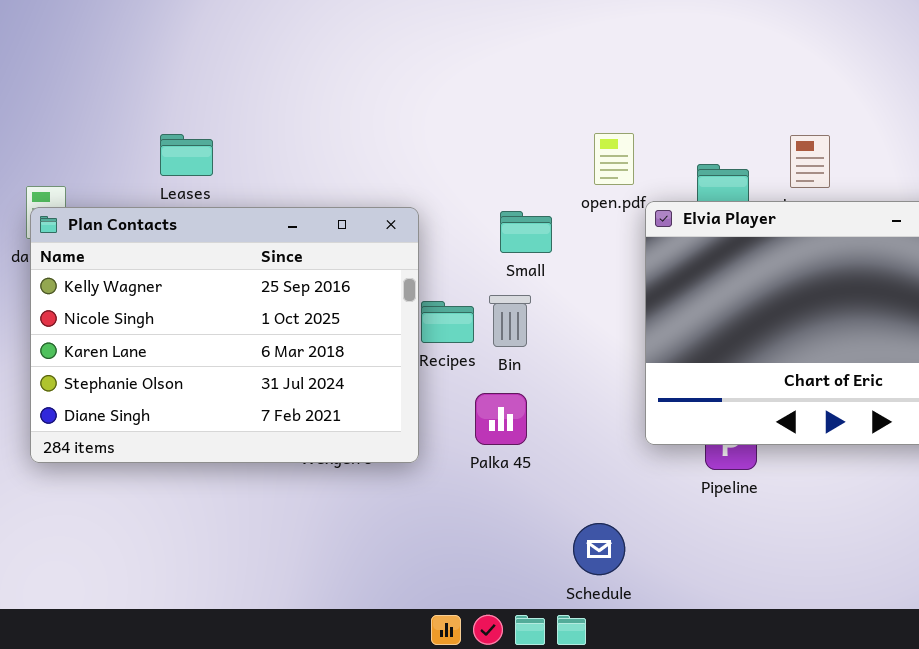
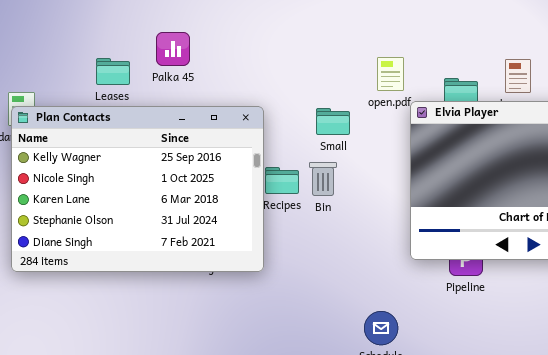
Palka 45: [475,393,527,445] -> [156,32,190,66], moved

